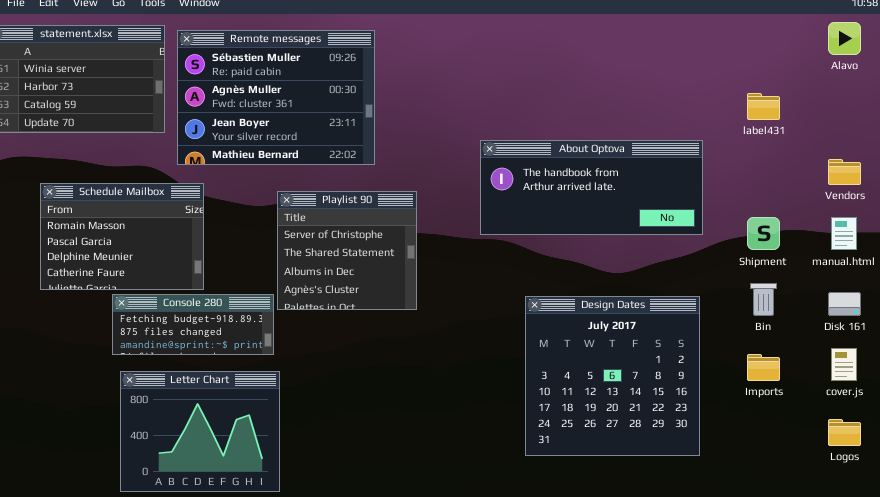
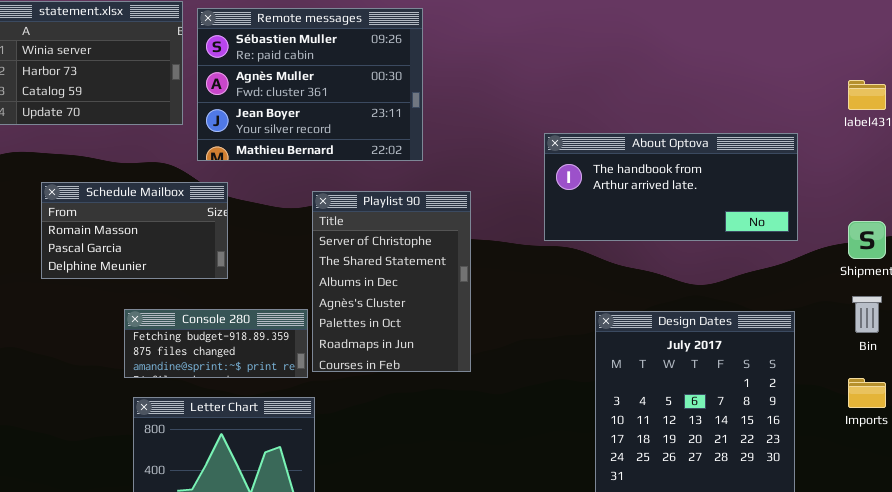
Schedule Mailbox: [40,183,204,290] -> [41,182,228,279], resized
Playlist 90: [277,191,417,310] -> [312,191,471,372], resized

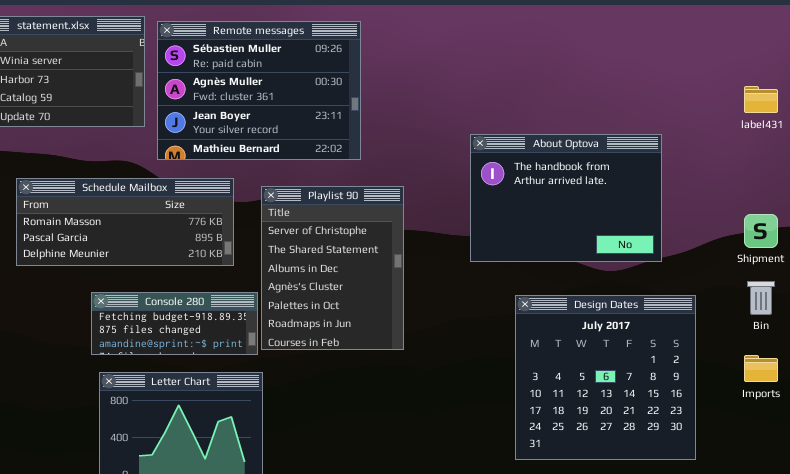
About Optova: [544,133,798,241] -> [470,134,662,262], resized
Schedule Mailbox: [41,182,228,279] -> [16,178,234,266], resized

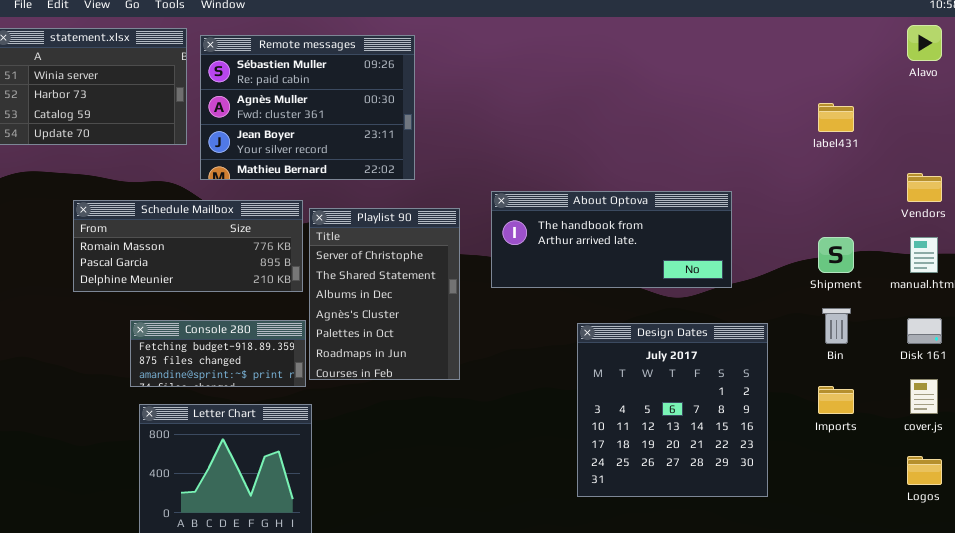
About Optova: [470,134,662,262] -> [491,191,732,288], resized
Schedule Mailbox: [16,178,234,266] -> [73,200,303,292], moved

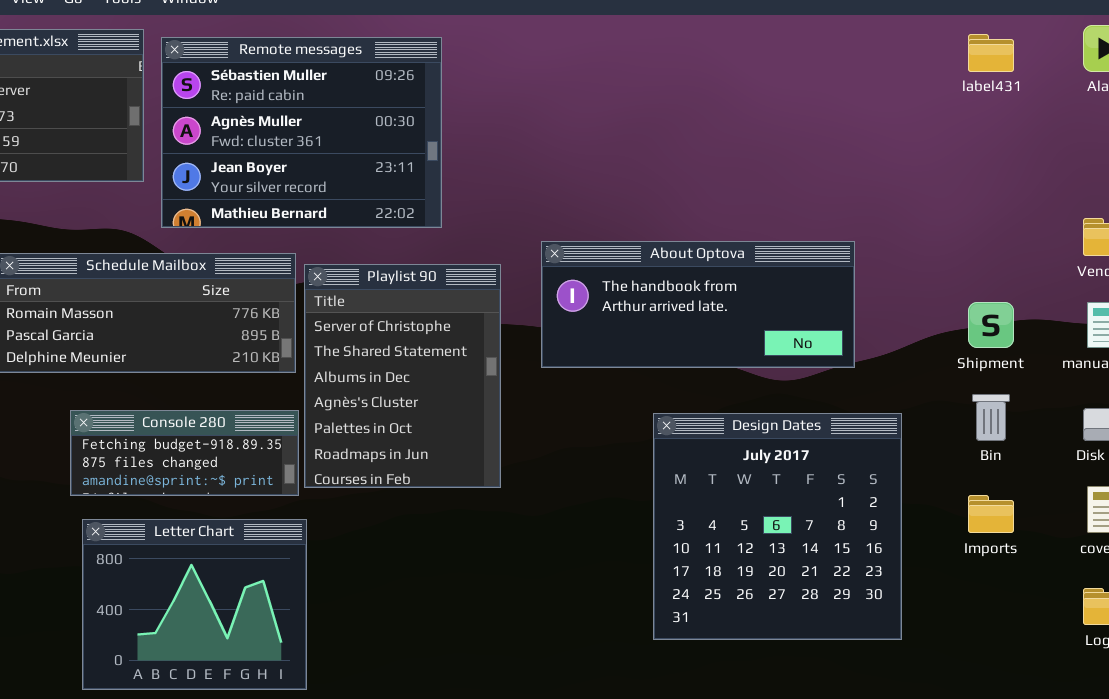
label431: [818,103,854,132] -> [968,34,1014,72], moved

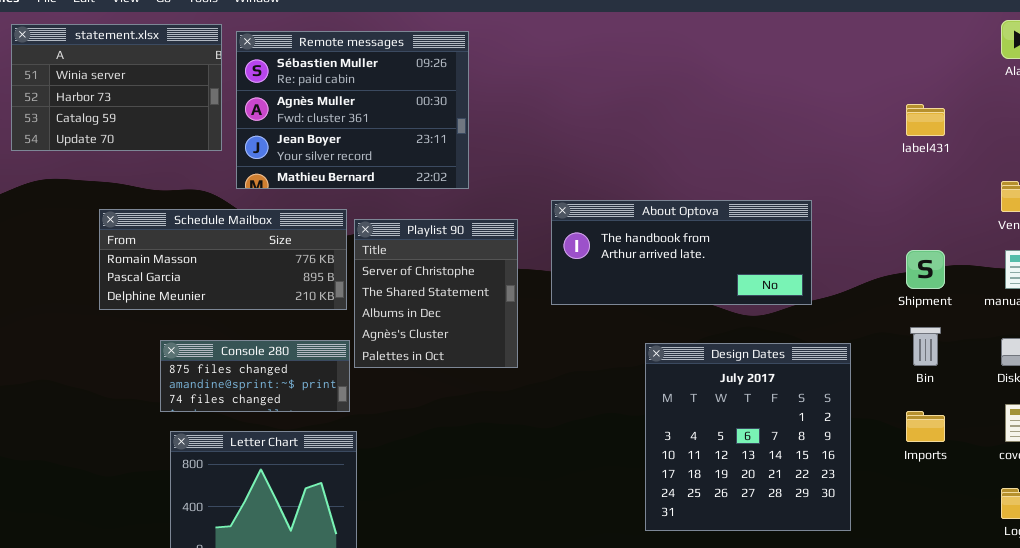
label431: [968,34,1014,72] -> [906,104,945,136], moved
Playlist 90: [304,264,501,488] -> [354,219,518,368], resized
Console 280: [70,410,299,496] -> [160,340,350,412], scrolled down 1 row

